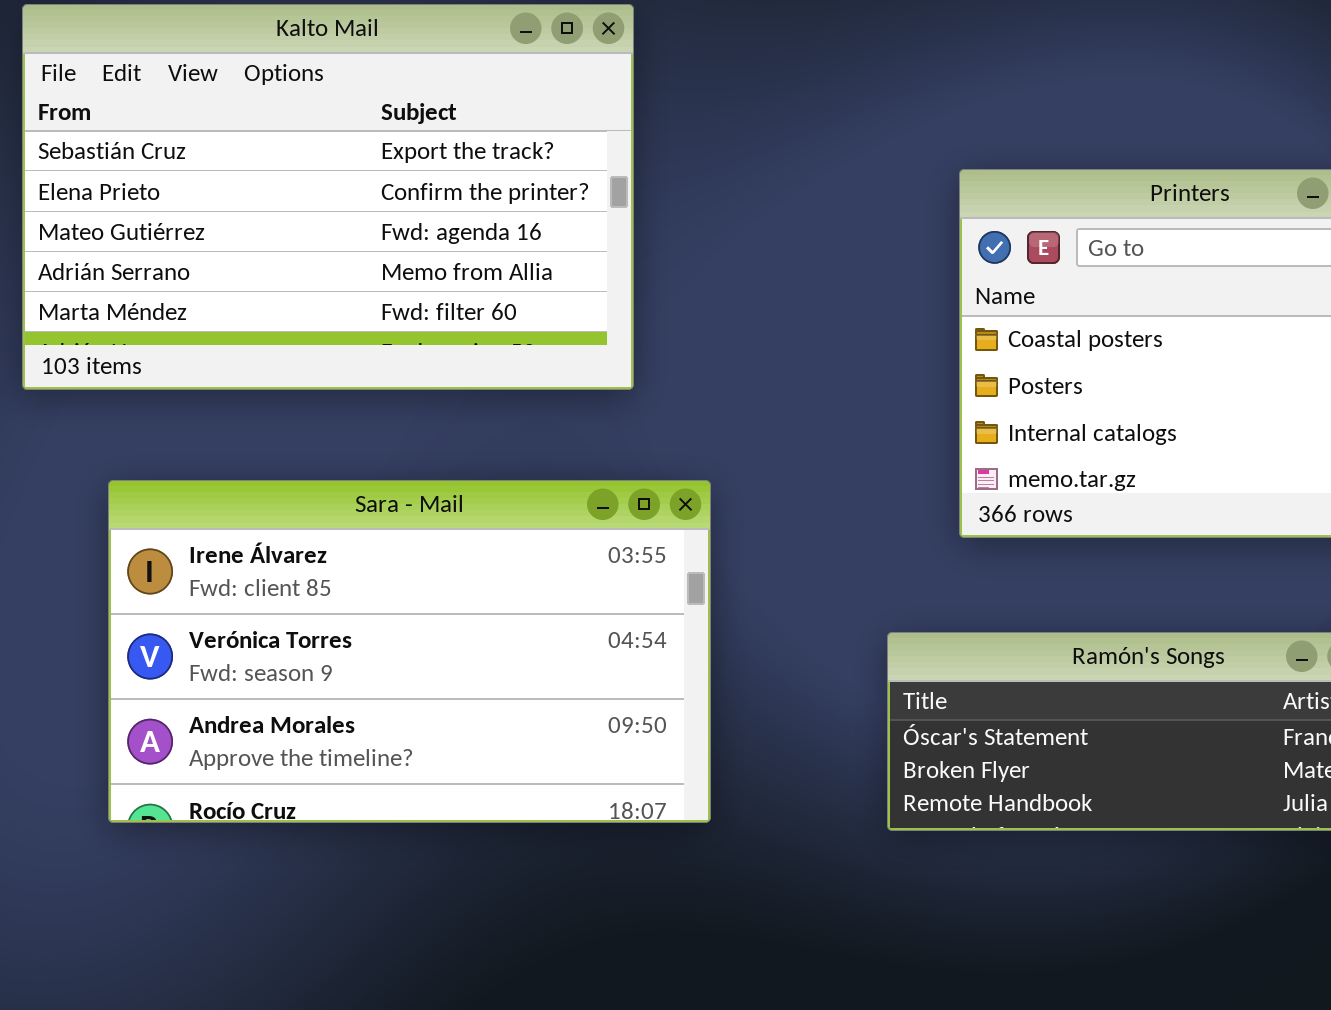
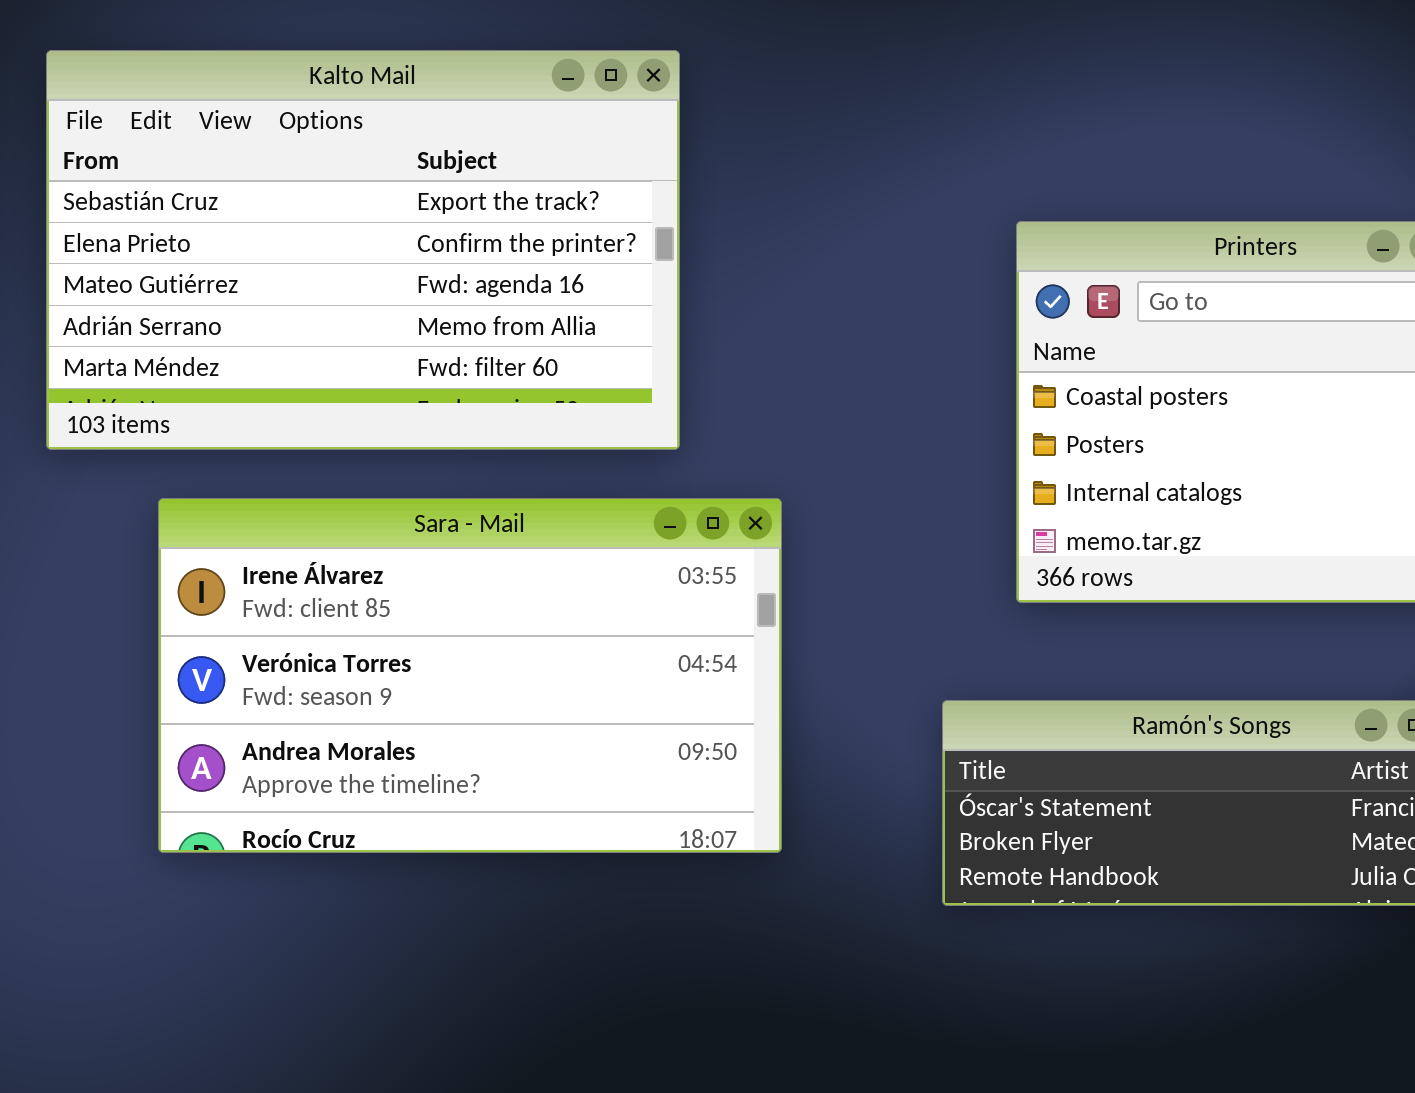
Sara - Mail: [108,480,711,823] -> [158,498,782,853], moved

